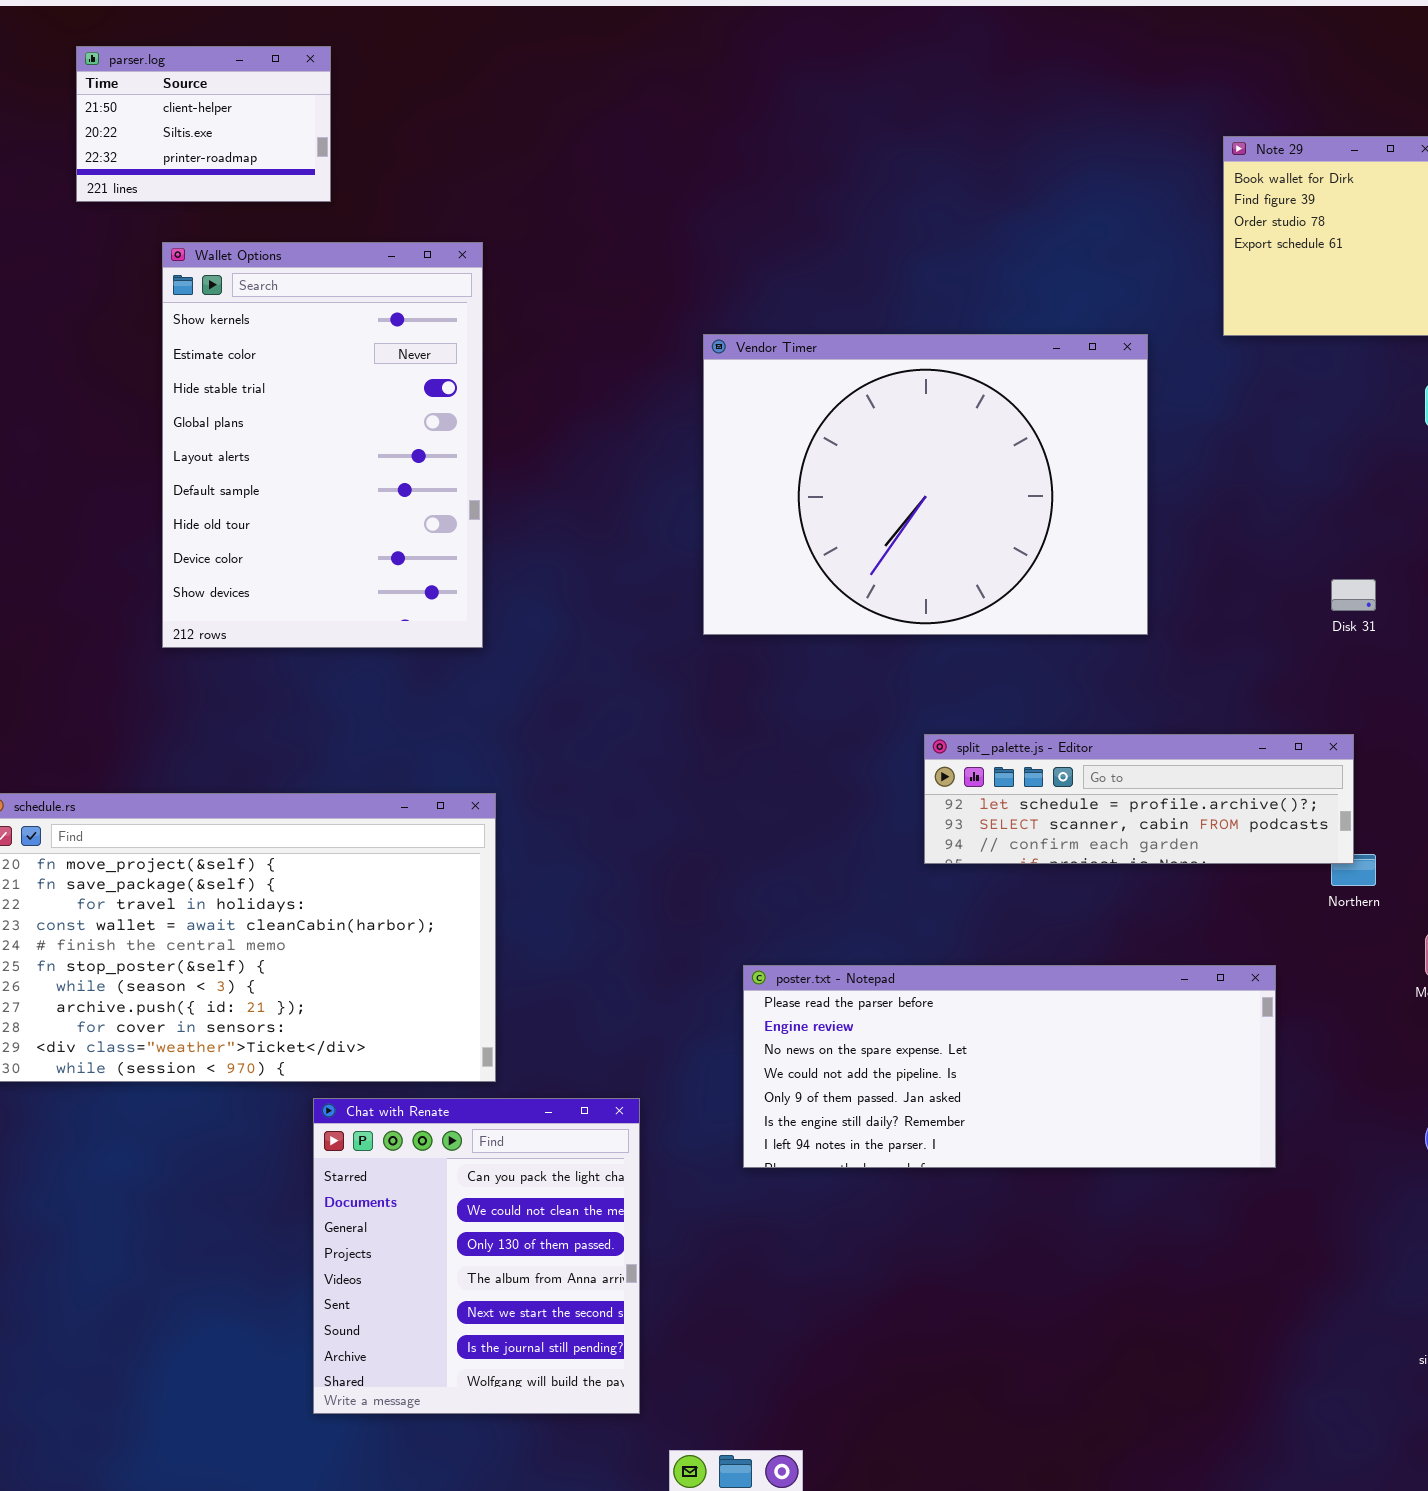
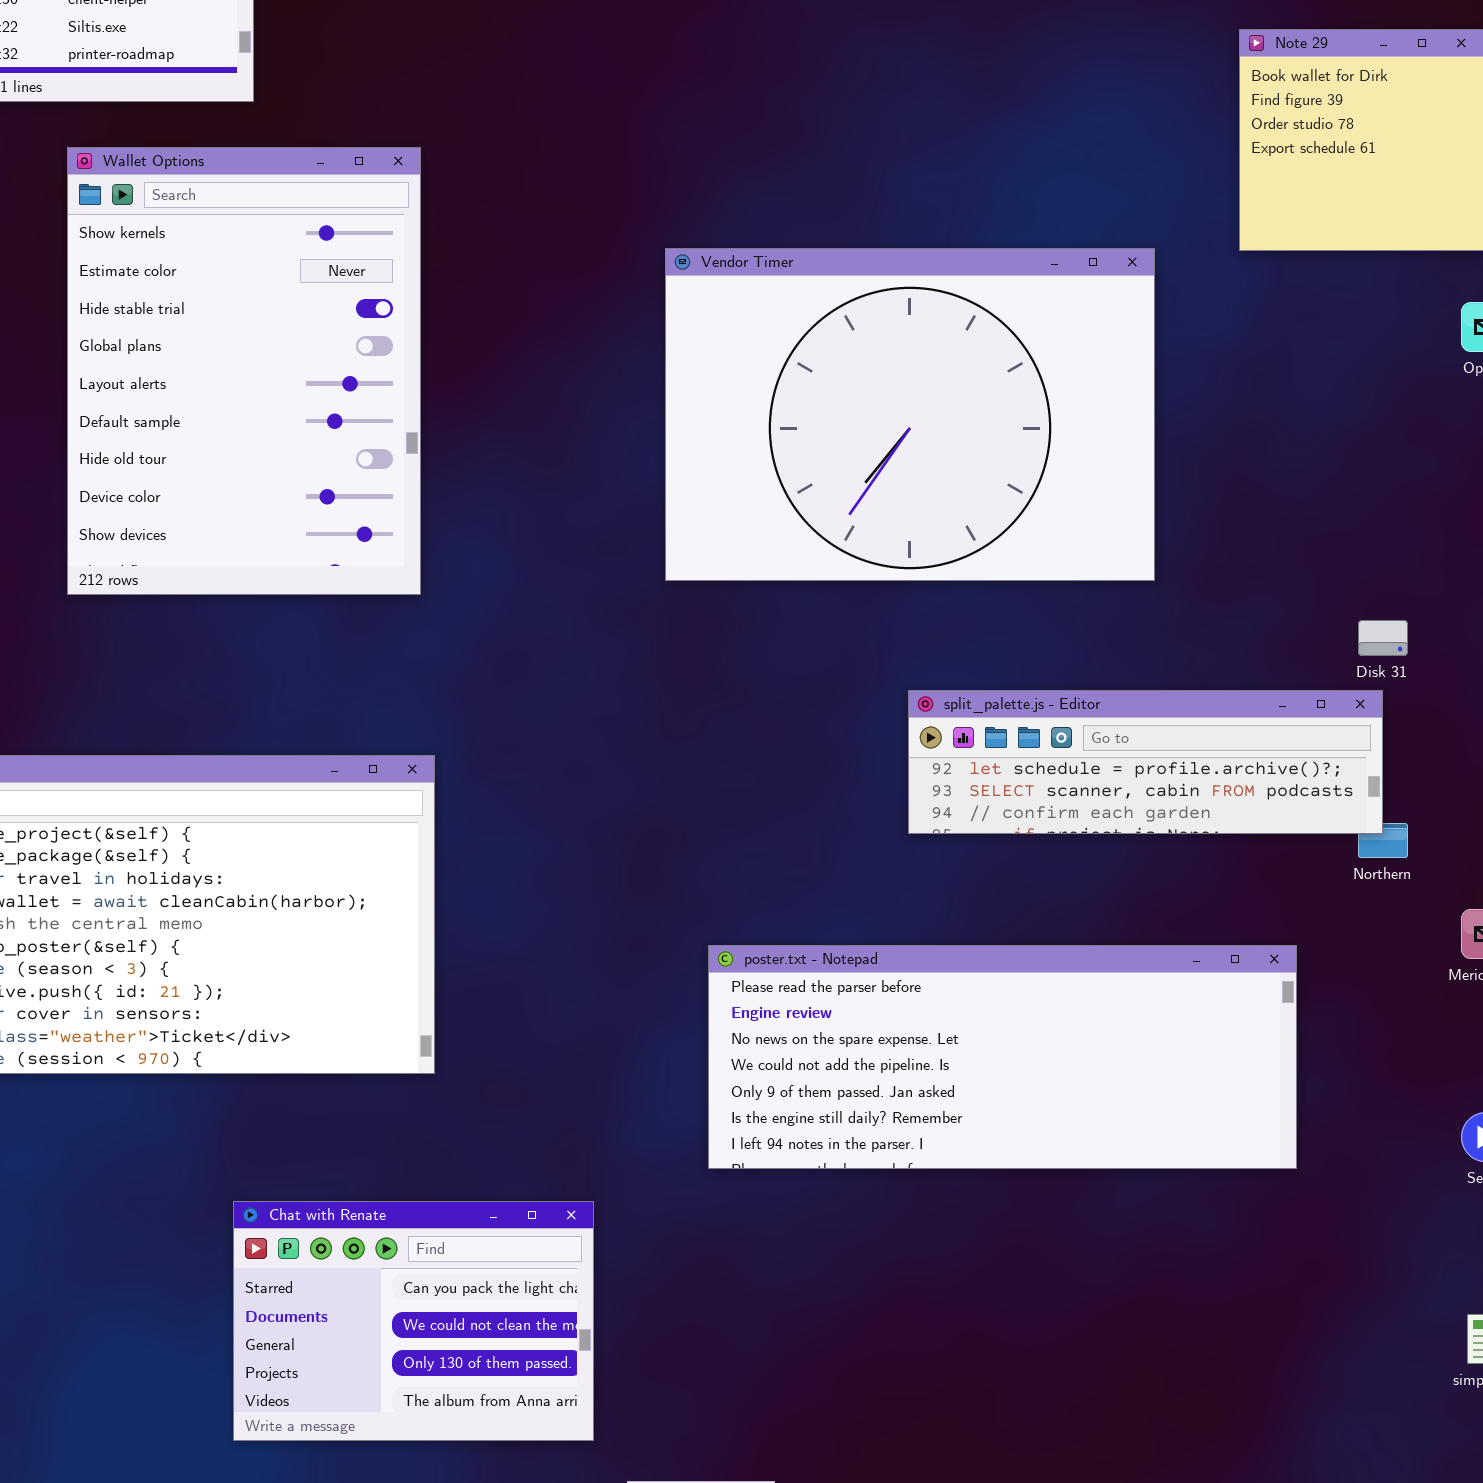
Disk 31: [1331,579,1376,611] -> [1358,620,1408,656], moved
Chat with Renate: [313,1098,640,1414] -> [233,1201,594,1441], resized

